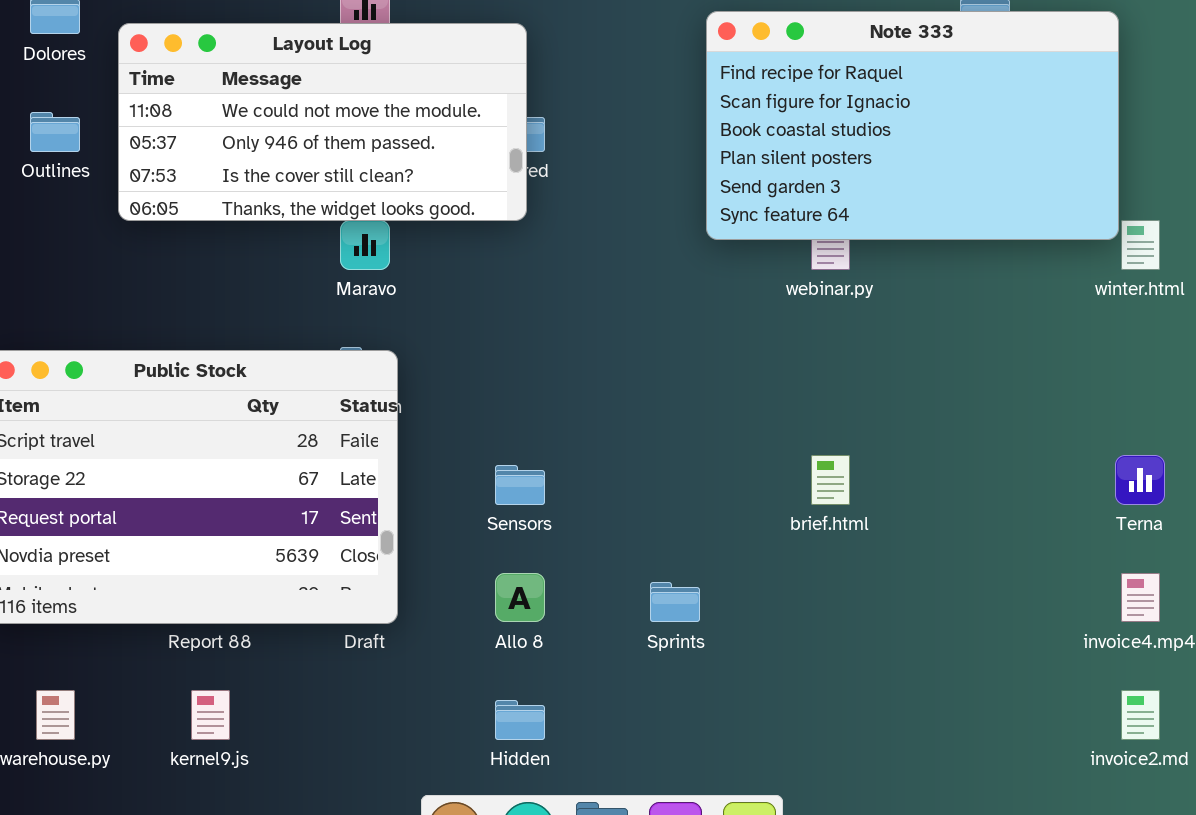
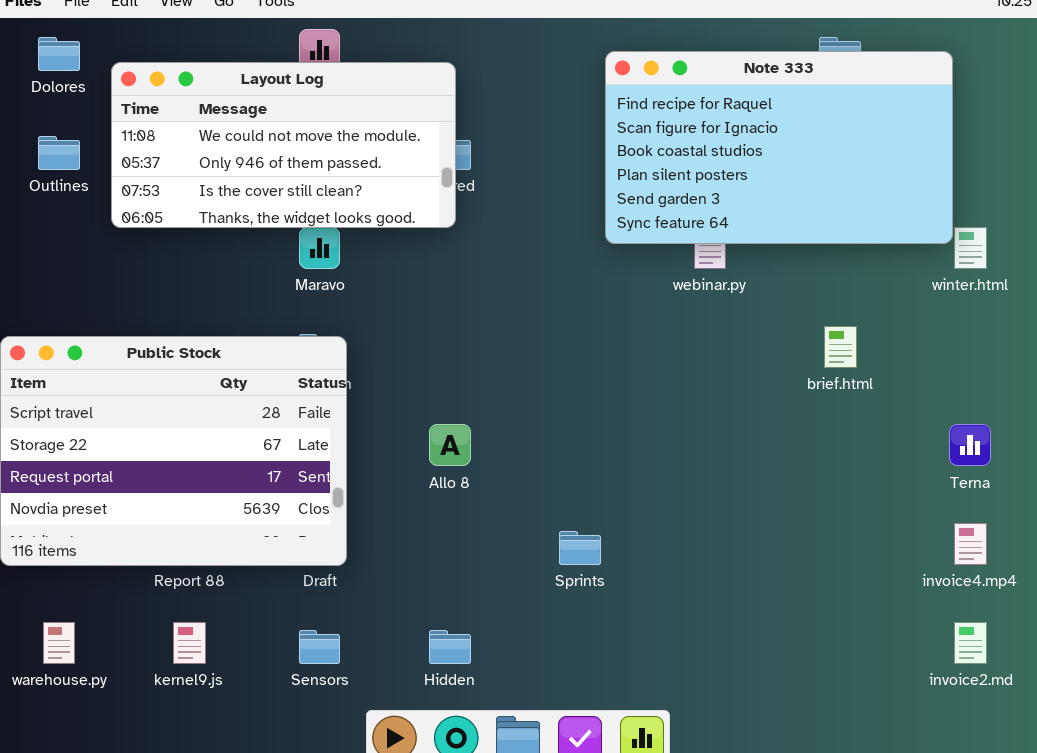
brief.html: [811,455,850,505] -> [824,326,857,368], moved
Sensors: [495,465,545,505] -> [299,630,340,664], moved
Allo 8: [495,573,545,622] -> [429,424,471,466], moved

